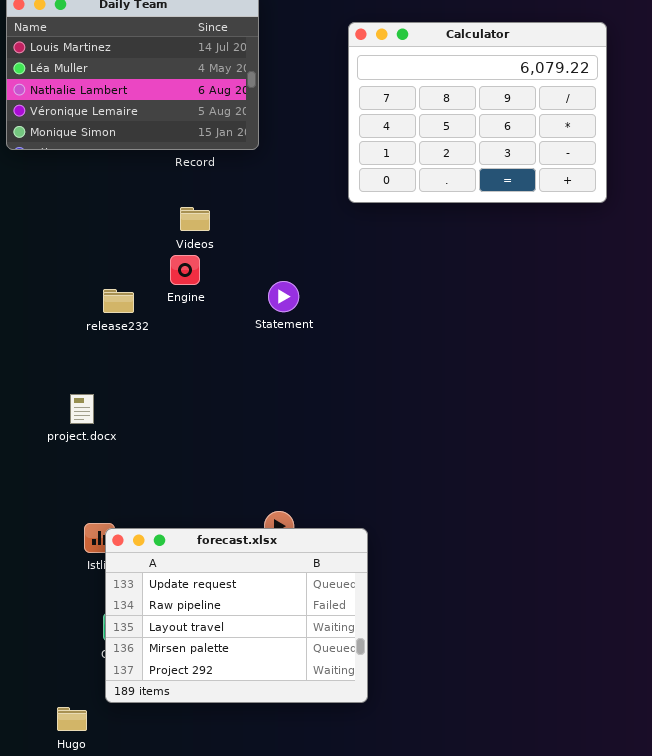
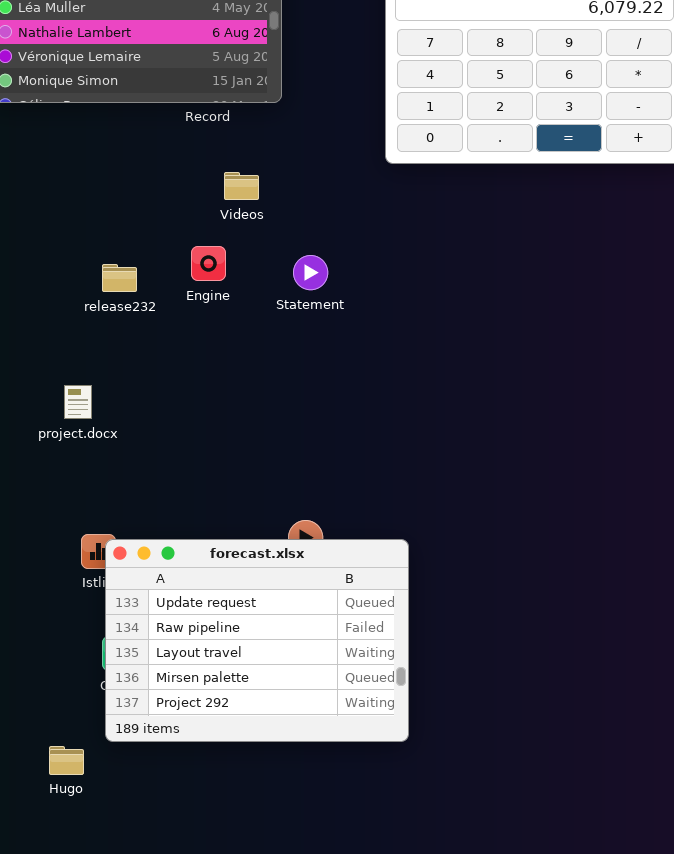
Videos: [180,207,210,231] -> [224,172,259,200], moved
Engine: [170,255,200,285] -> [191,246,226,281], moved

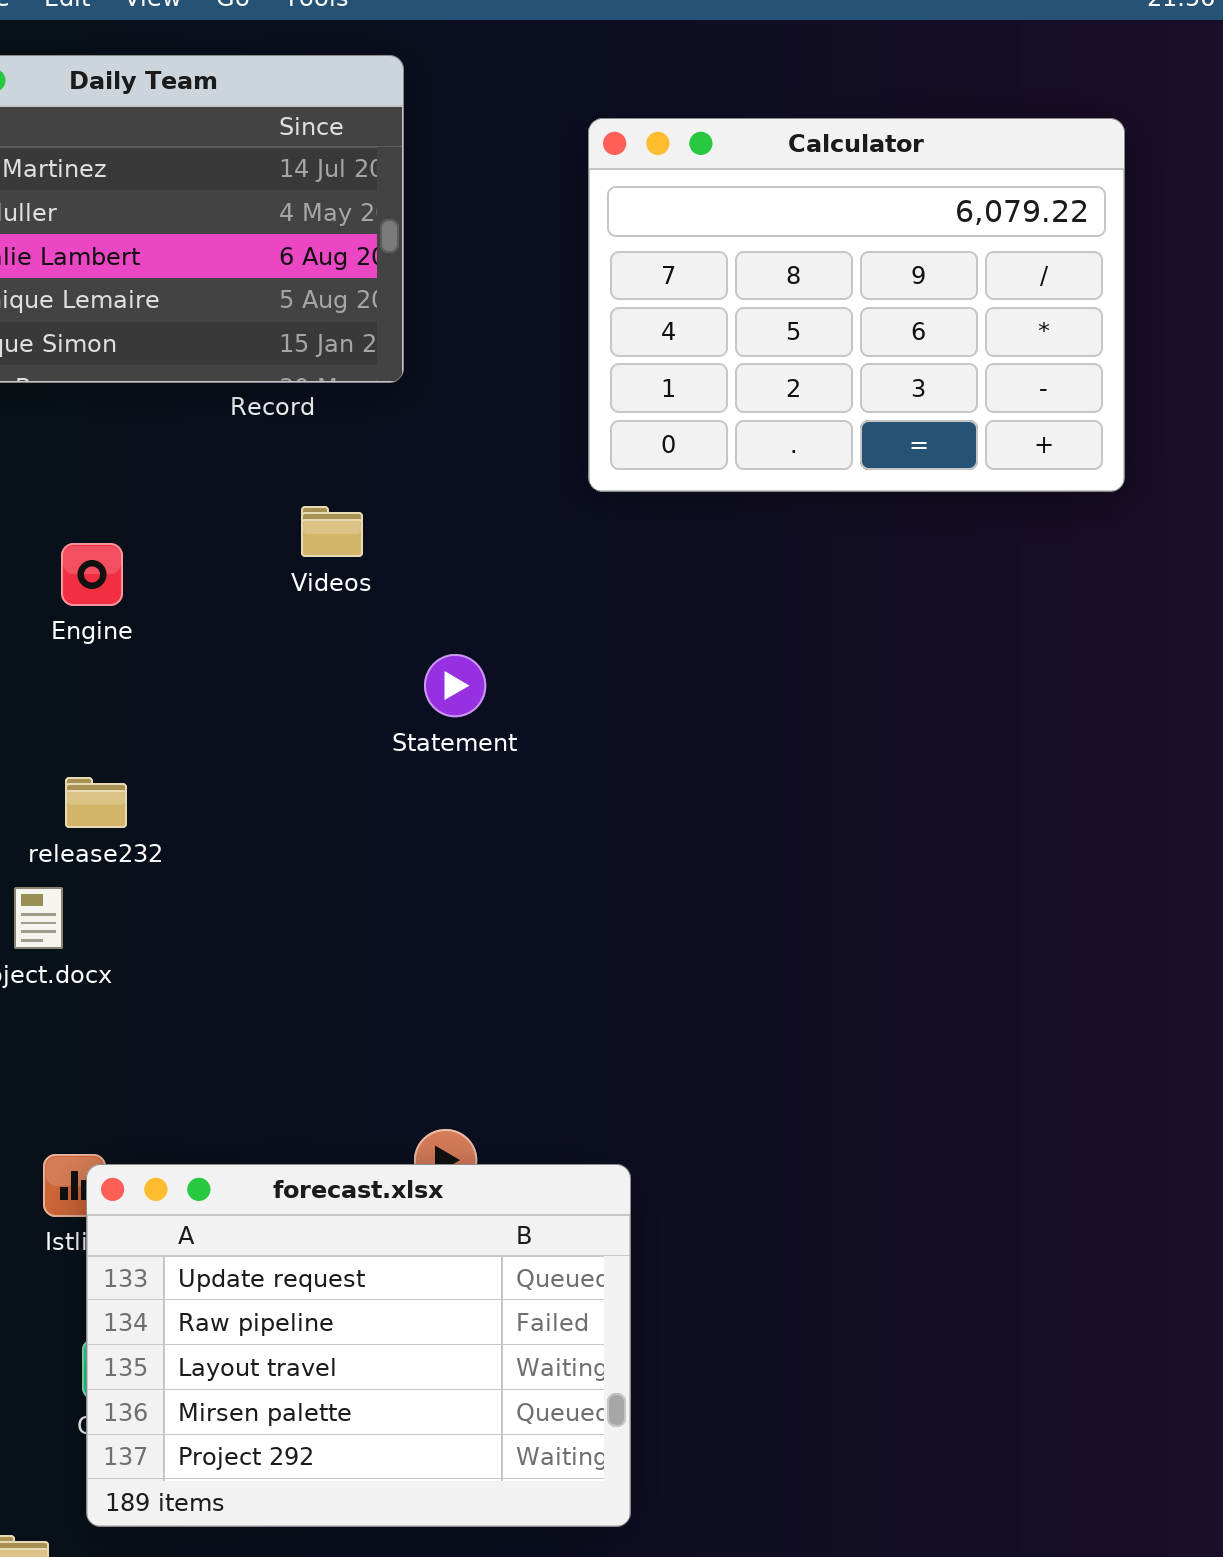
Engine: [191,246,226,281] -> [61,543,123,606], moved
release232: [102,264,137,292] -> [65,777,127,828], moved

